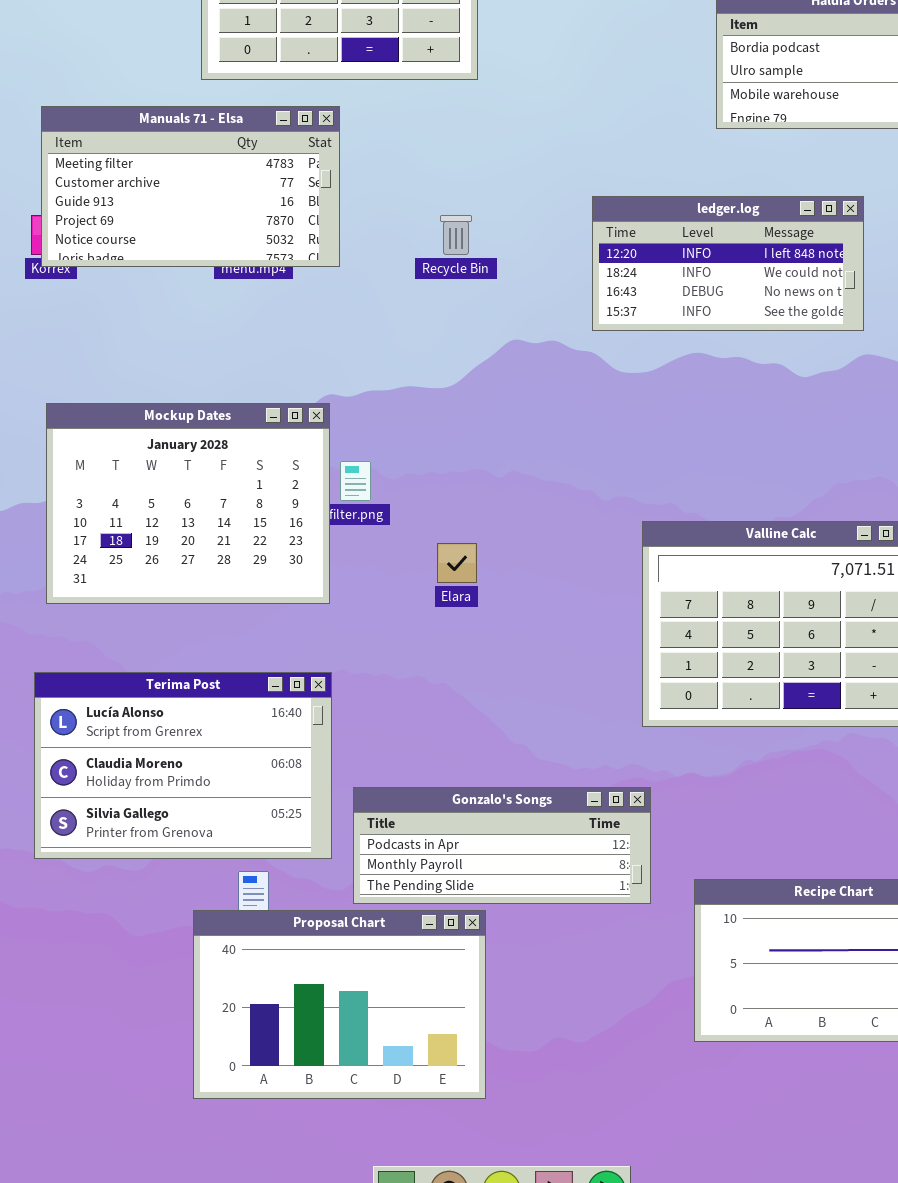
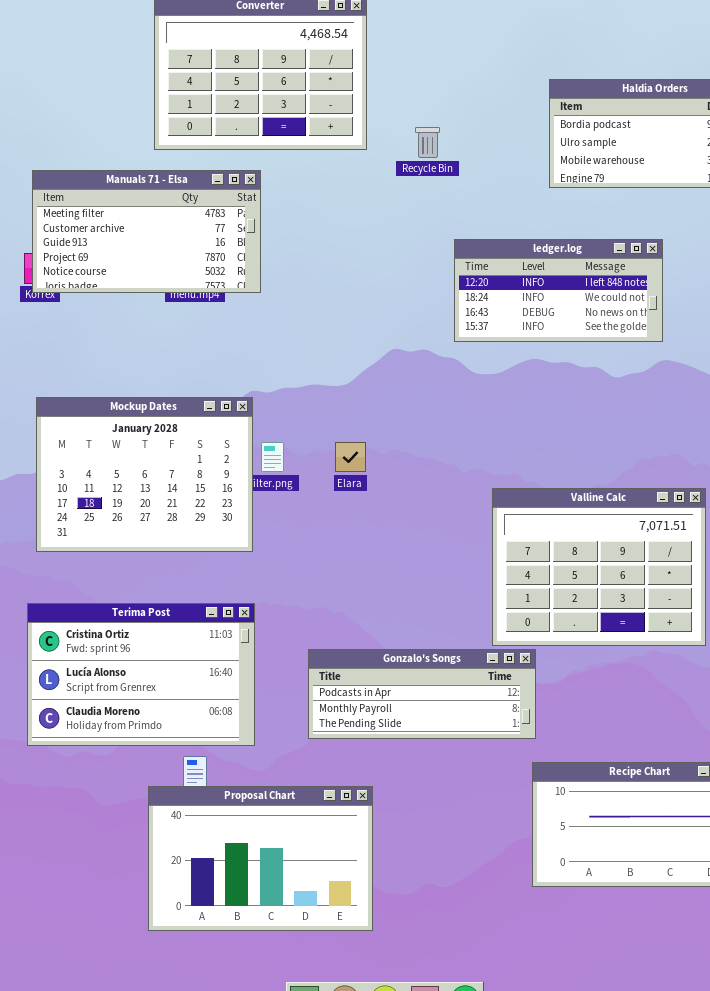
Recycle Bin: [440,215,472,255] -> [415,127,440,158], moved
Elara: [437,543,477,583] -> [335,442,366,472], moved
Terima Post: [34,672,332,859] -> [27,603,255,746], scrolled up 1 row
Gonzalo's Songs: [353,787,651,904] -> [308,649,536,739], moved

